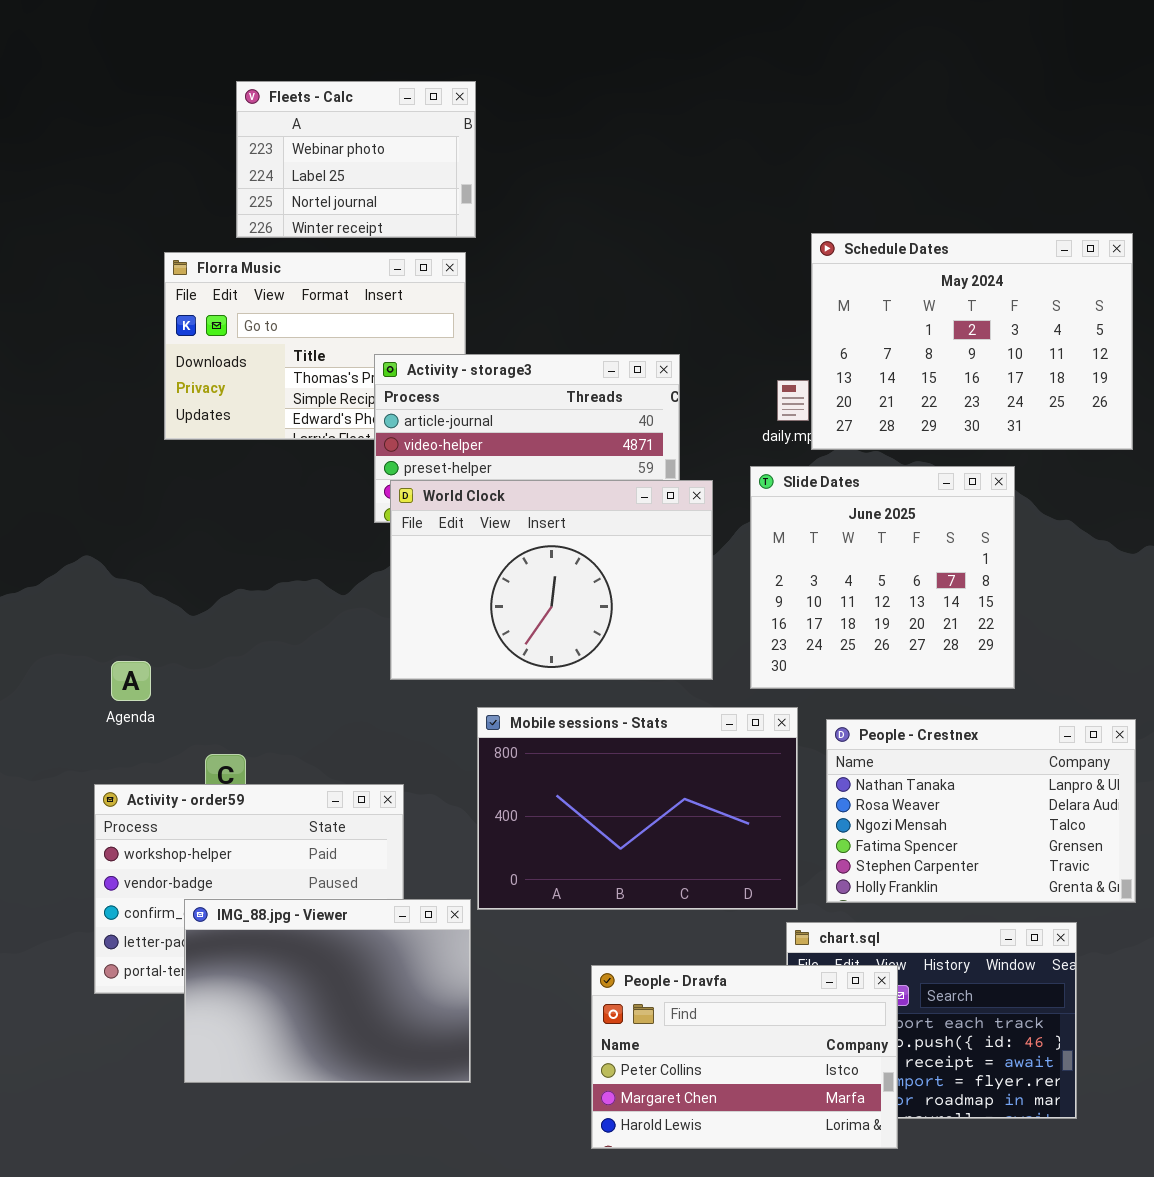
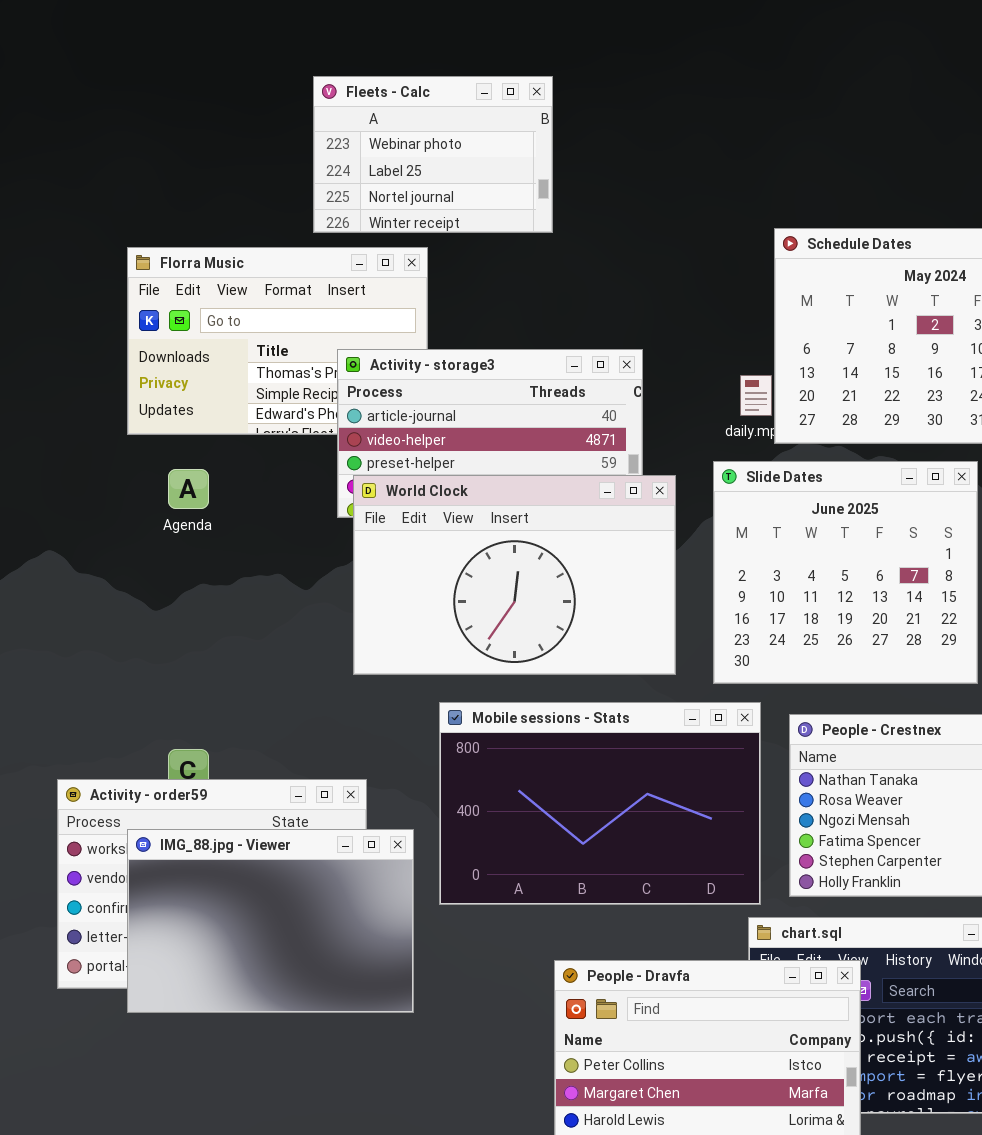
Fleets - Calc: [236,81,476,238] -> [313,76,553,233], moved
Agenda: [111,661,151,701] -> [168,469,209,509], moved
IMG_88.jpg - Viewer: [184,899,471,1083] -> [127,829,414,1013], moved

